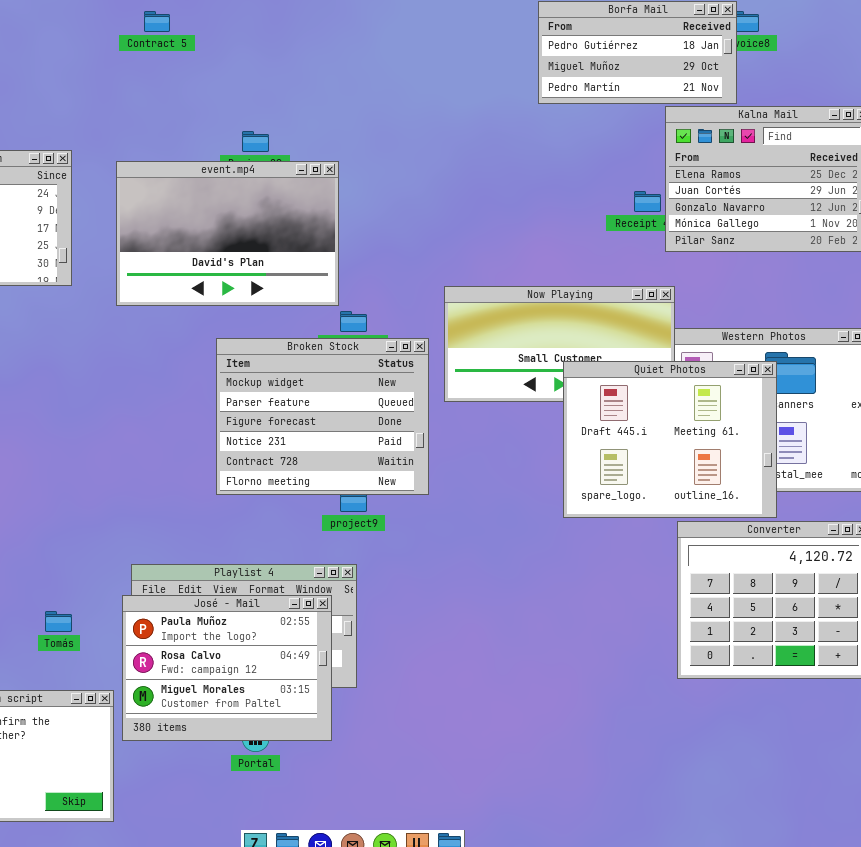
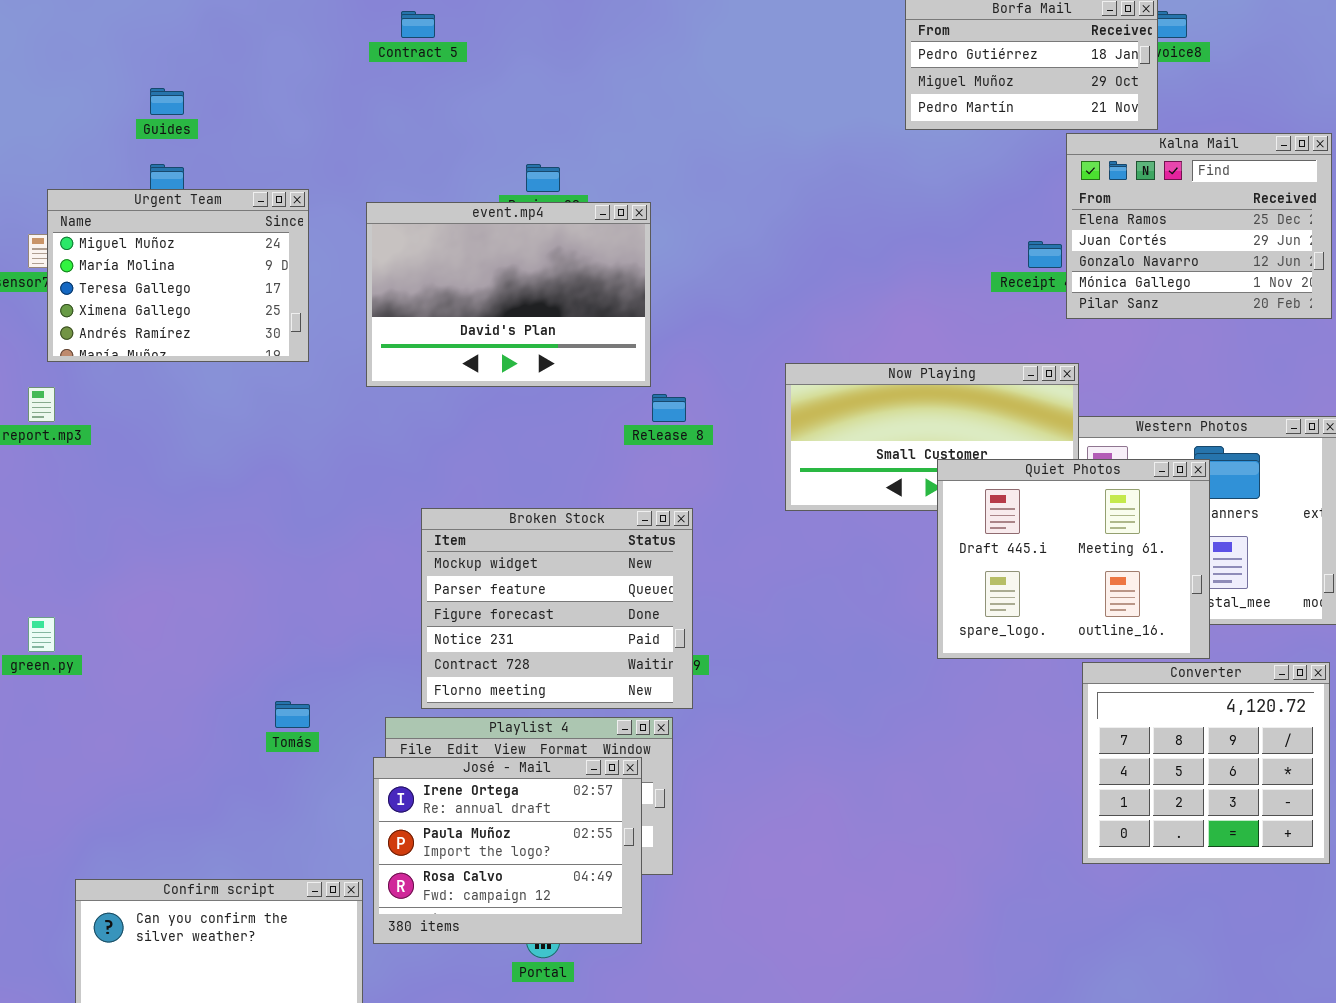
Broken Stock: [216,338,429,495] -> [421,508,693,709], moved
José - Mail: [122,595,332,741] -> [373,757,642,944], scrolled up 1 row
Tomás: [45,611,72,632] -> [275,701,310,728], moved

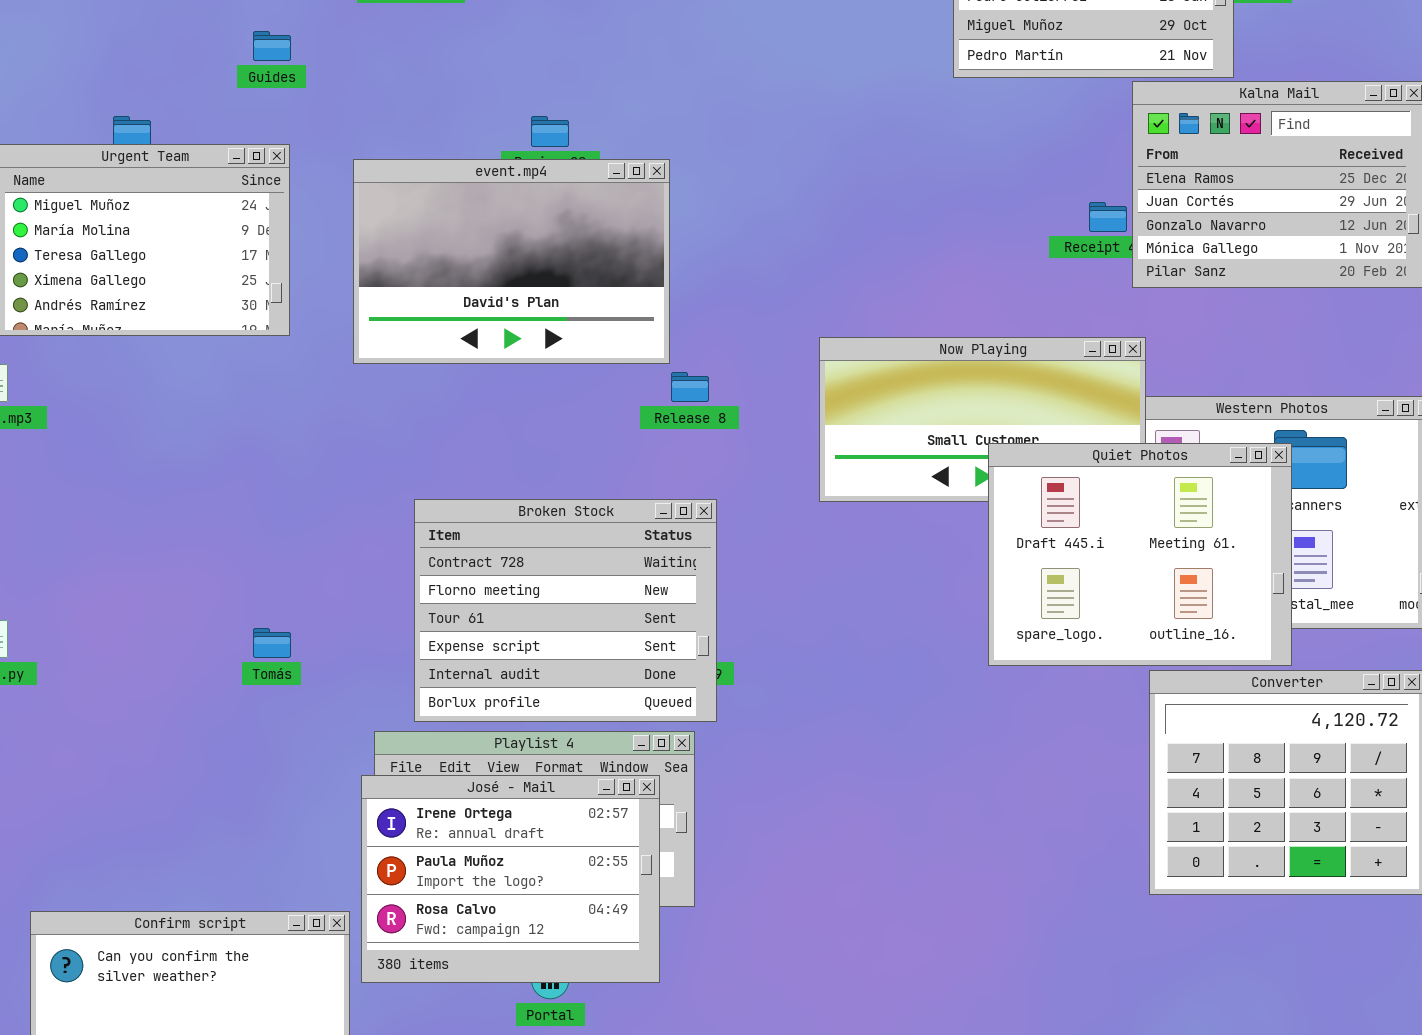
Guides: [150,88,184,115] -> [253,31,291,61], moved
Broken Stock: [421,508,693,709] -> [414,499,717,722], scrolled down 4 rows
Tomás: [275,701,310,728] -> [253,628,291,658], moved

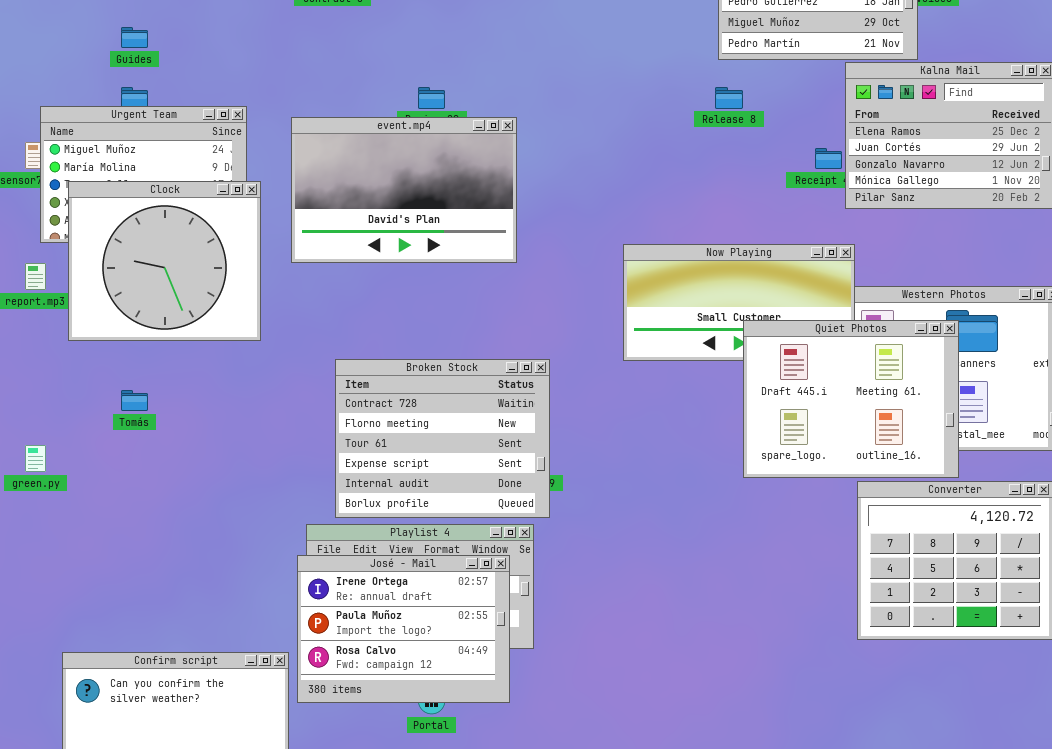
Guides: [253,31,291,61] -> [121,27,148,48], moved
Clock: none -> [68,181,261,341], opened
Release 8: [671,372,709,402] -> [715,87,743,109], moved
Tomás: [253,628,291,658] -> [121,390,148,411], moved

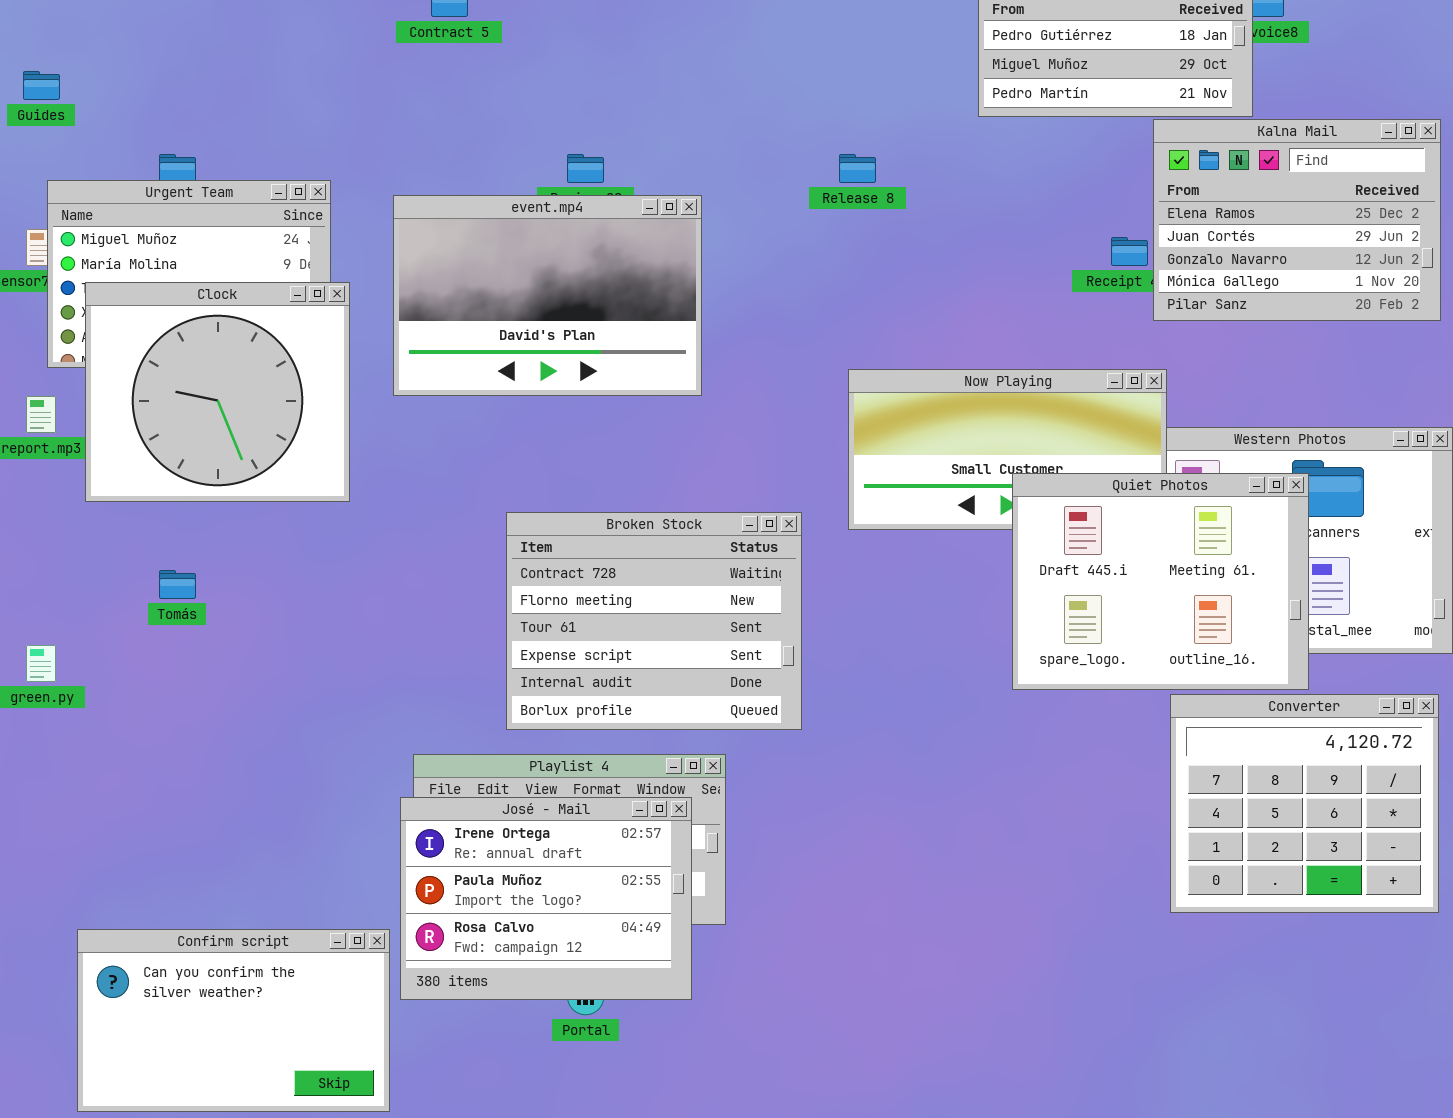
Guides: [121,27,148,48] -> [23,71,60,100], moved
Release 8: [715,87,743,109] -> [839,154,876,183], moved
Broken Stock: [335,359,550,518] -> [506,512,802,730], moved

